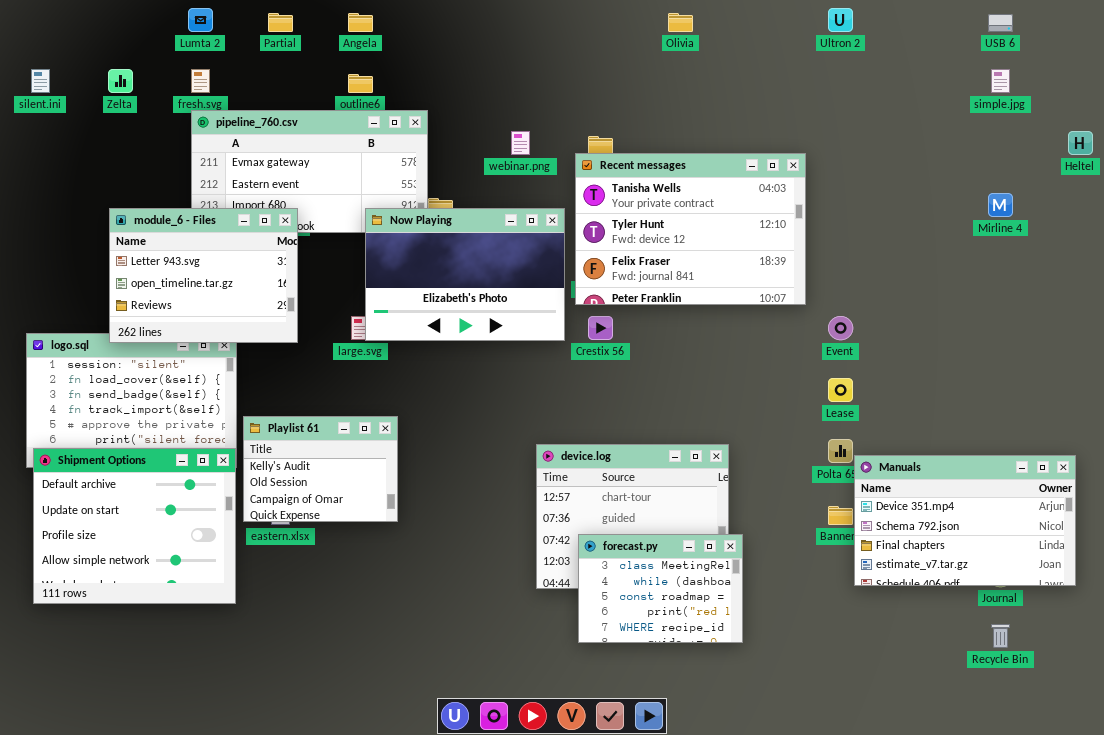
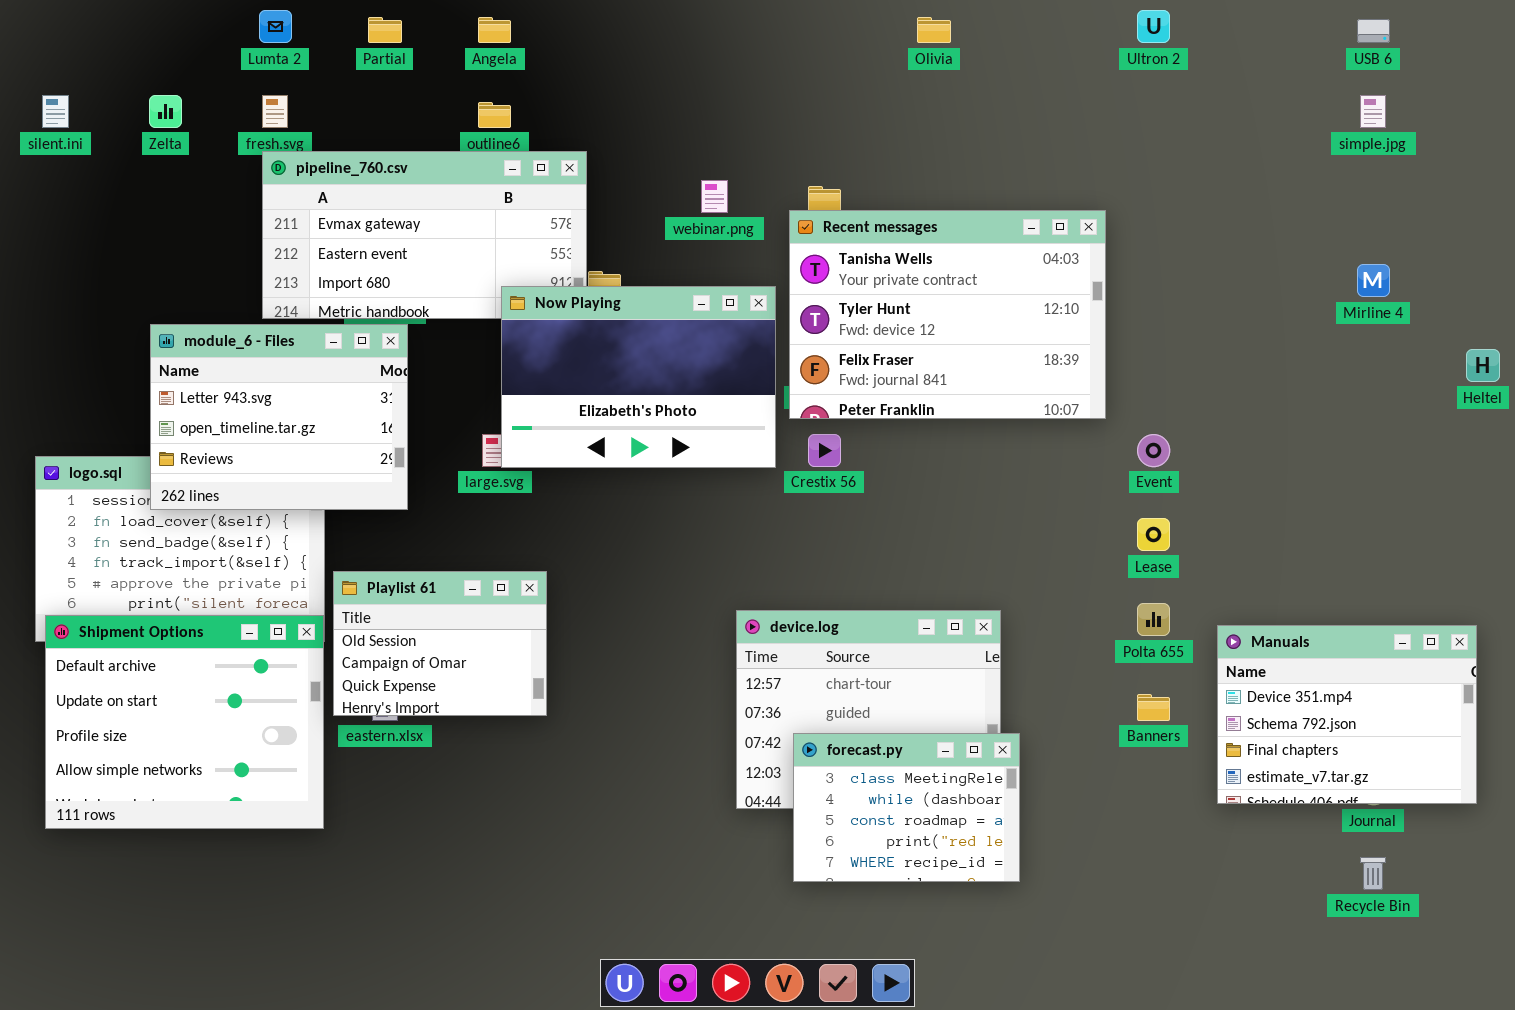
Heltel: [1068,131,1093,155] -> [1466,349,1500,382], moved
module_6 - Files: [109,208,298,343] -> [150,324,408,510], moved
Playlist 61: [243,416,398,522] -> [333,571,547,716], scrolled down 1 row
Manuals: [854,455,1076,586] -> [1217,625,1477,804], resized

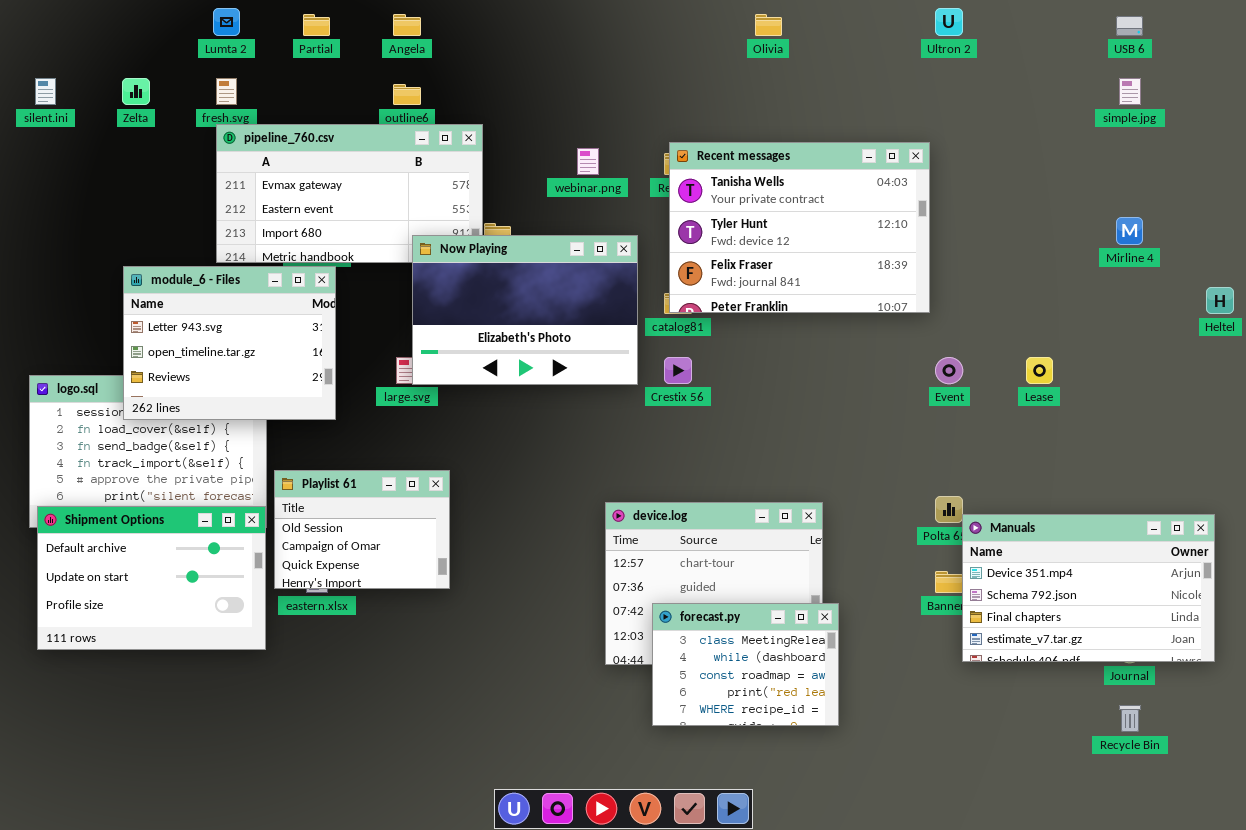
Recent messages: [789,210,1106,419] -> [669,142,930,313], moved
Lease: [1137,518,1170,551] -> [1026,357,1053,384], moved
Shipment Options: [45,615,324,829] -> [37,506,266,650], resized
Manuals: [1217,625,1477,804] -> [962,514,1215,662], resized

